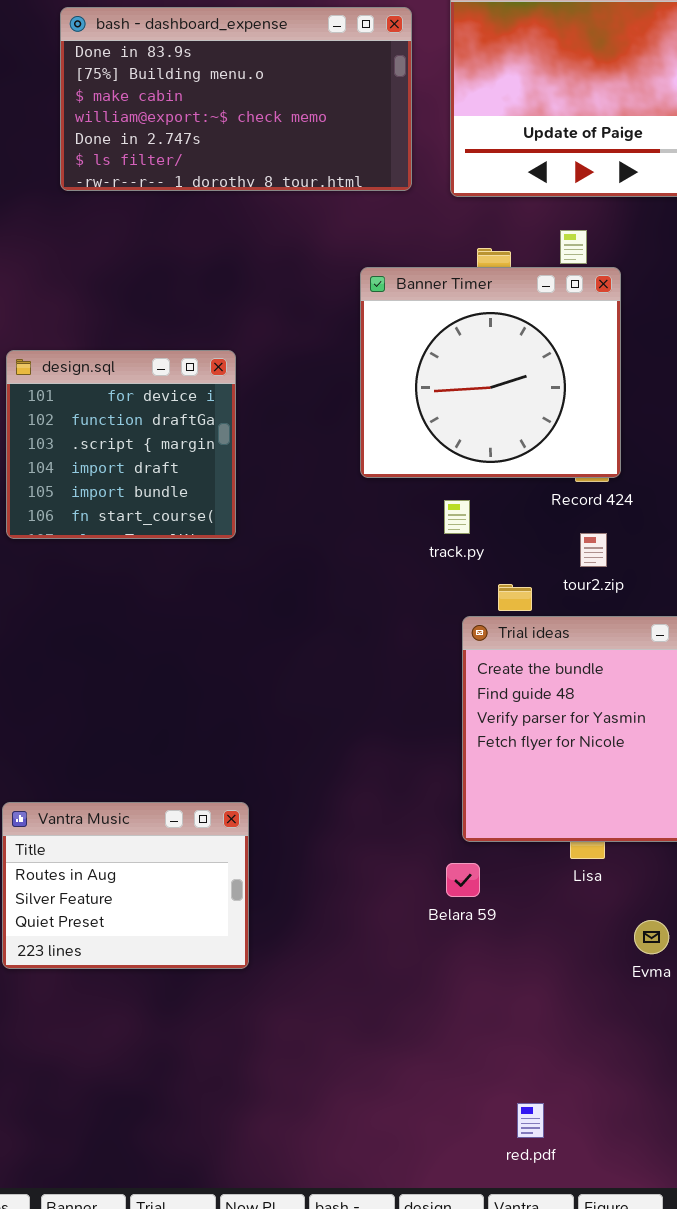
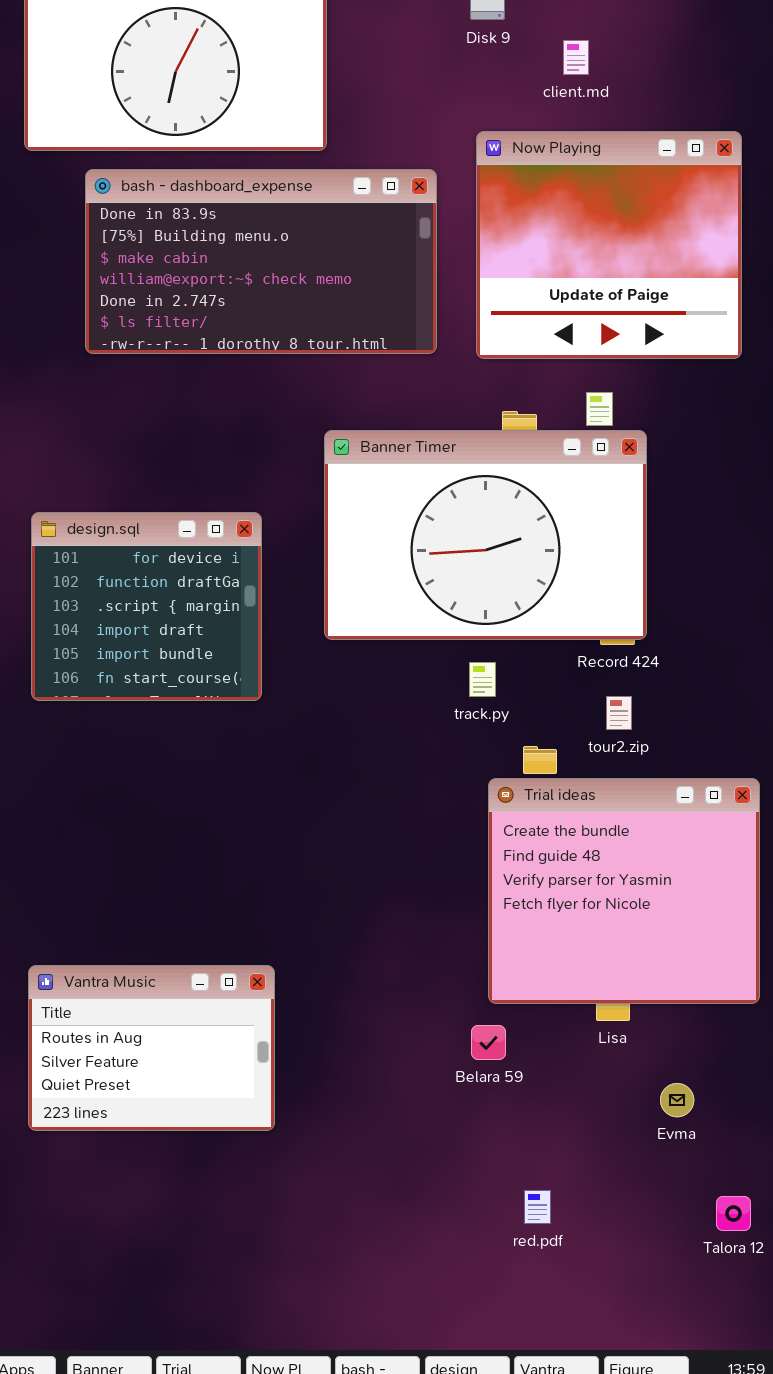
Banner Timer: [360,267,621,478] -> [324,430,647,640], resized
red.pdf: [517,1103,544,1138] -> [524,1190,551,1224], moved

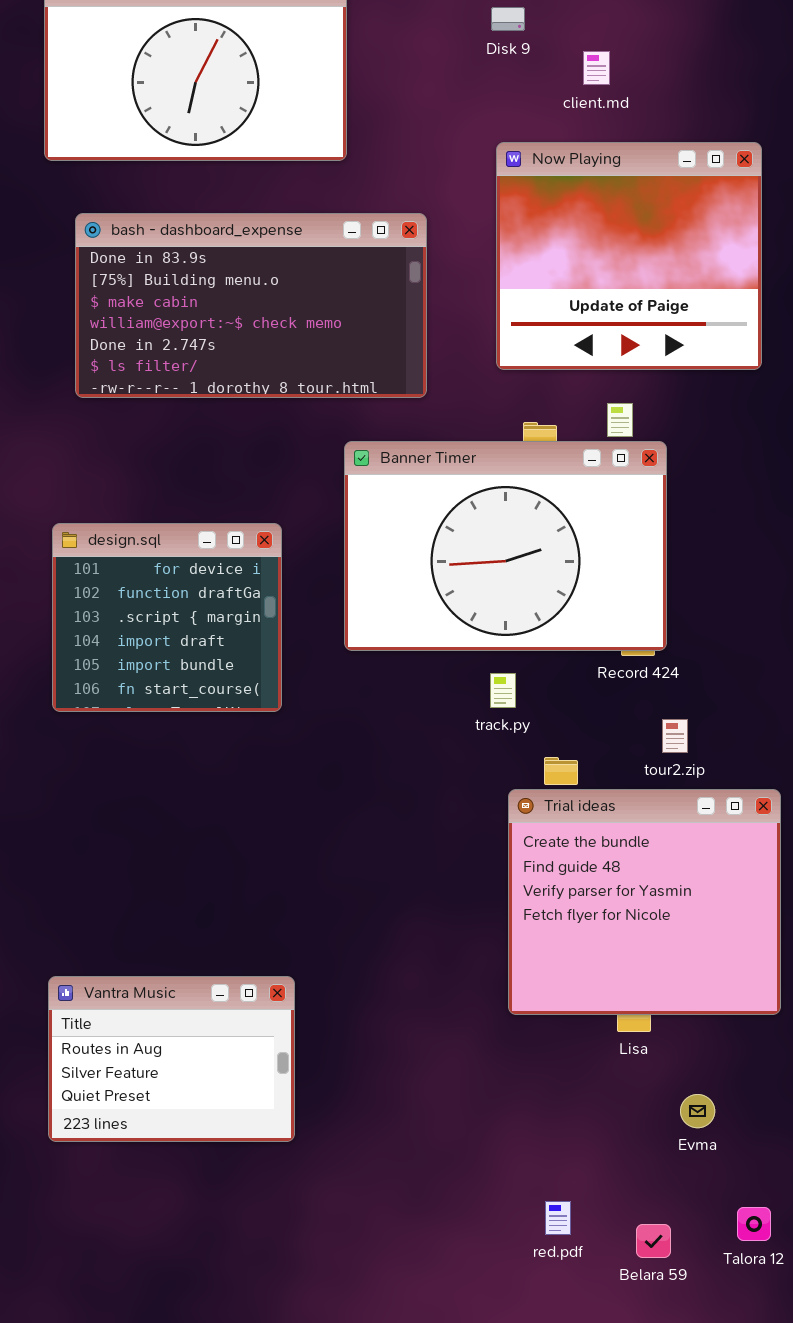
bash - dashboard_expense: [85,169,437,354] -> [75,213,427,398], moved
tour2.zip: [606,696,632,730] -> [662,719,688,753], moved
Belara 59: [471,1025,506,1060] -> [636,1224,671,1258], moved

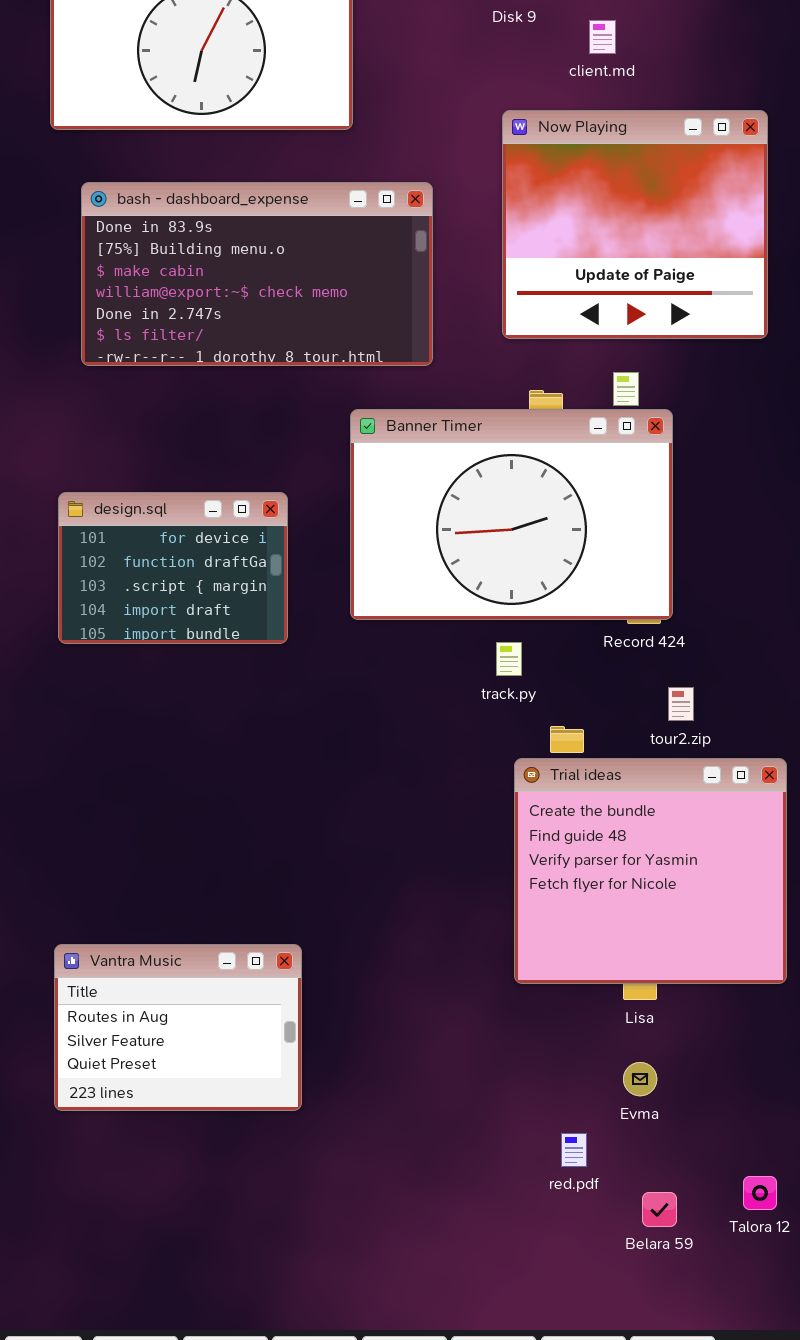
design.sql: [52,523,282,712] -> [58,492,288,644], resized
Evma: [680,1094,715,1128] -> [623,1062,657,1096], moved
red.pdf: [545,1201,571,1235] -> [561,1133,587,1167], moved

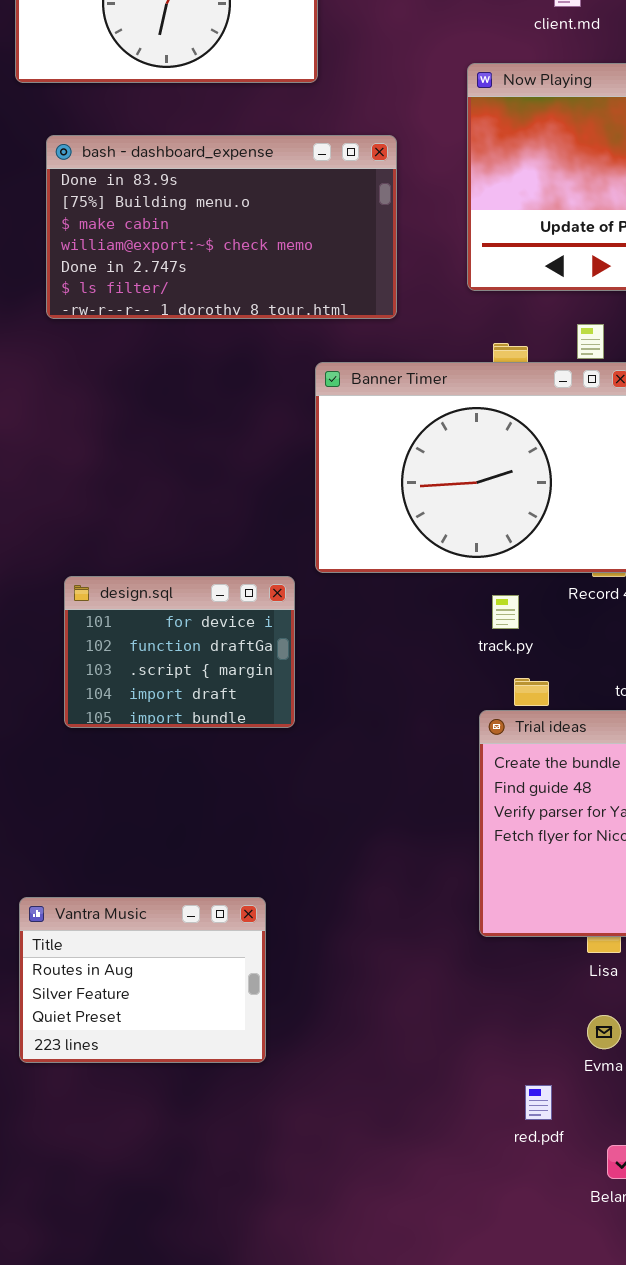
design.sql: [58,492,288,644] -> [64,576,295,728], moved
track.py: [496,642,522,676] -> [492,595,519,629], moved

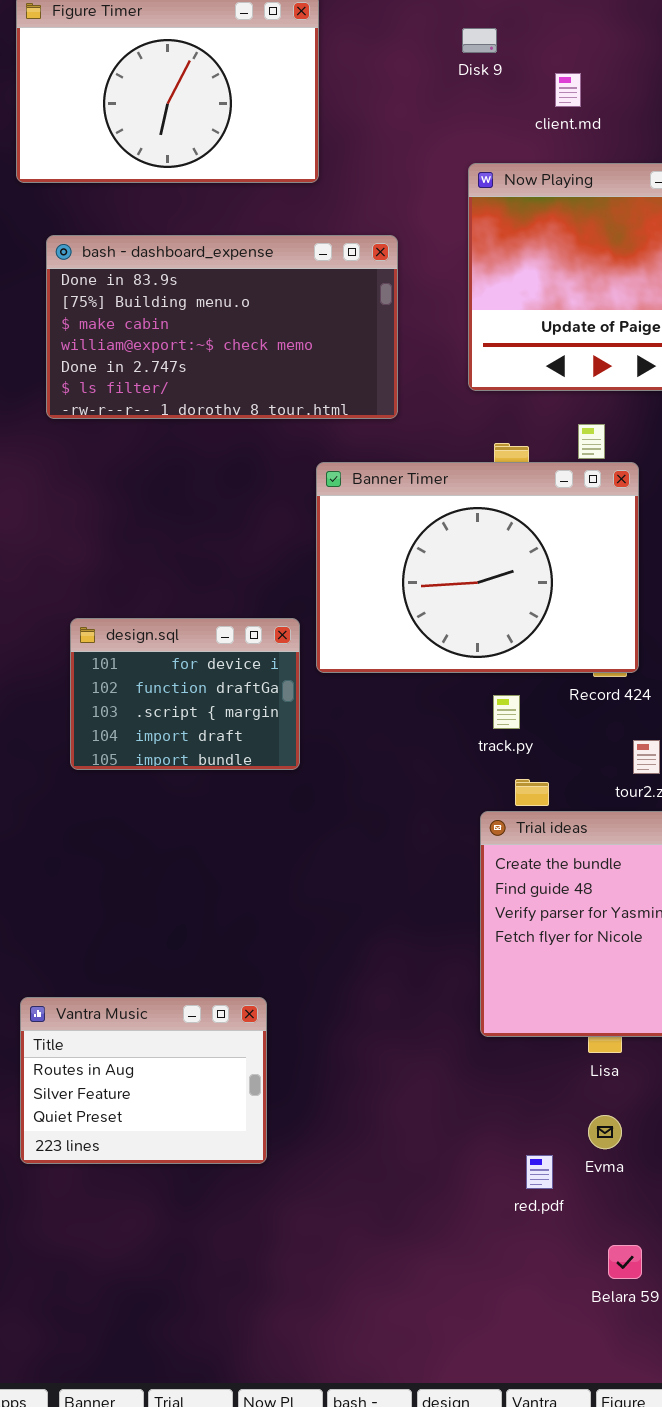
design.sql: [64,576,295,728] -> [70,618,300,770], moved
red.pdf: [525,1085,552,1120] -> [526,1155,553,1189], moved

